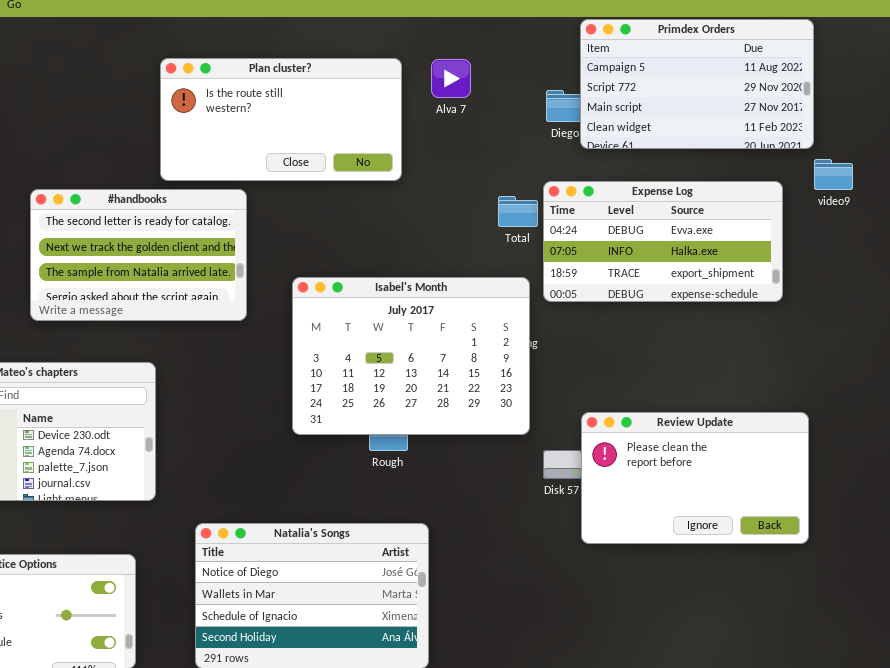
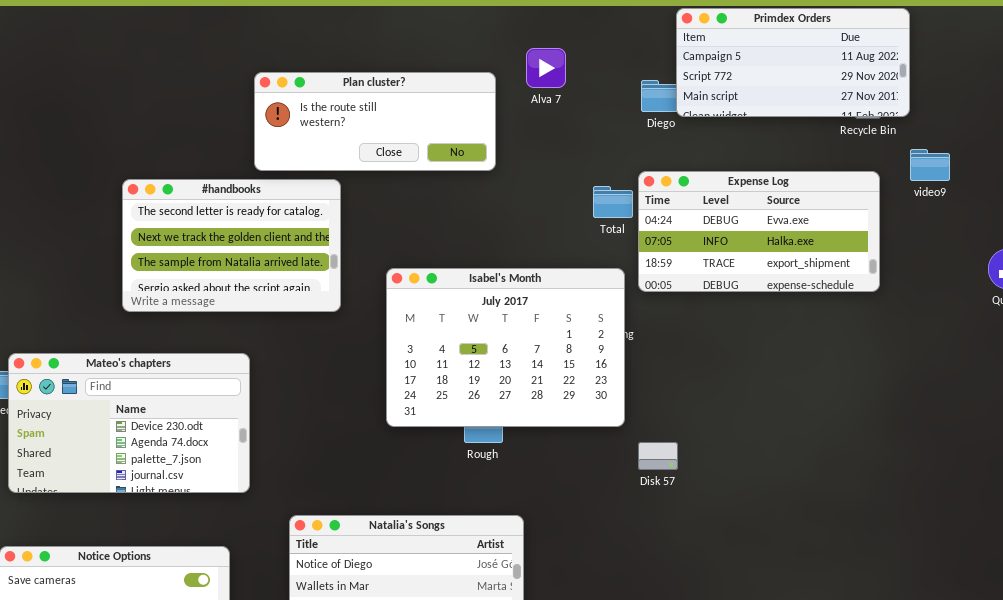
Primdex Orders: [580,19,814,149] -> [676,8,910,117], resized
Plan cluster?: [160,58,402,181] -> [254,72,496,171], resized
Review Update: [581,412,809,544] -> none, closed

